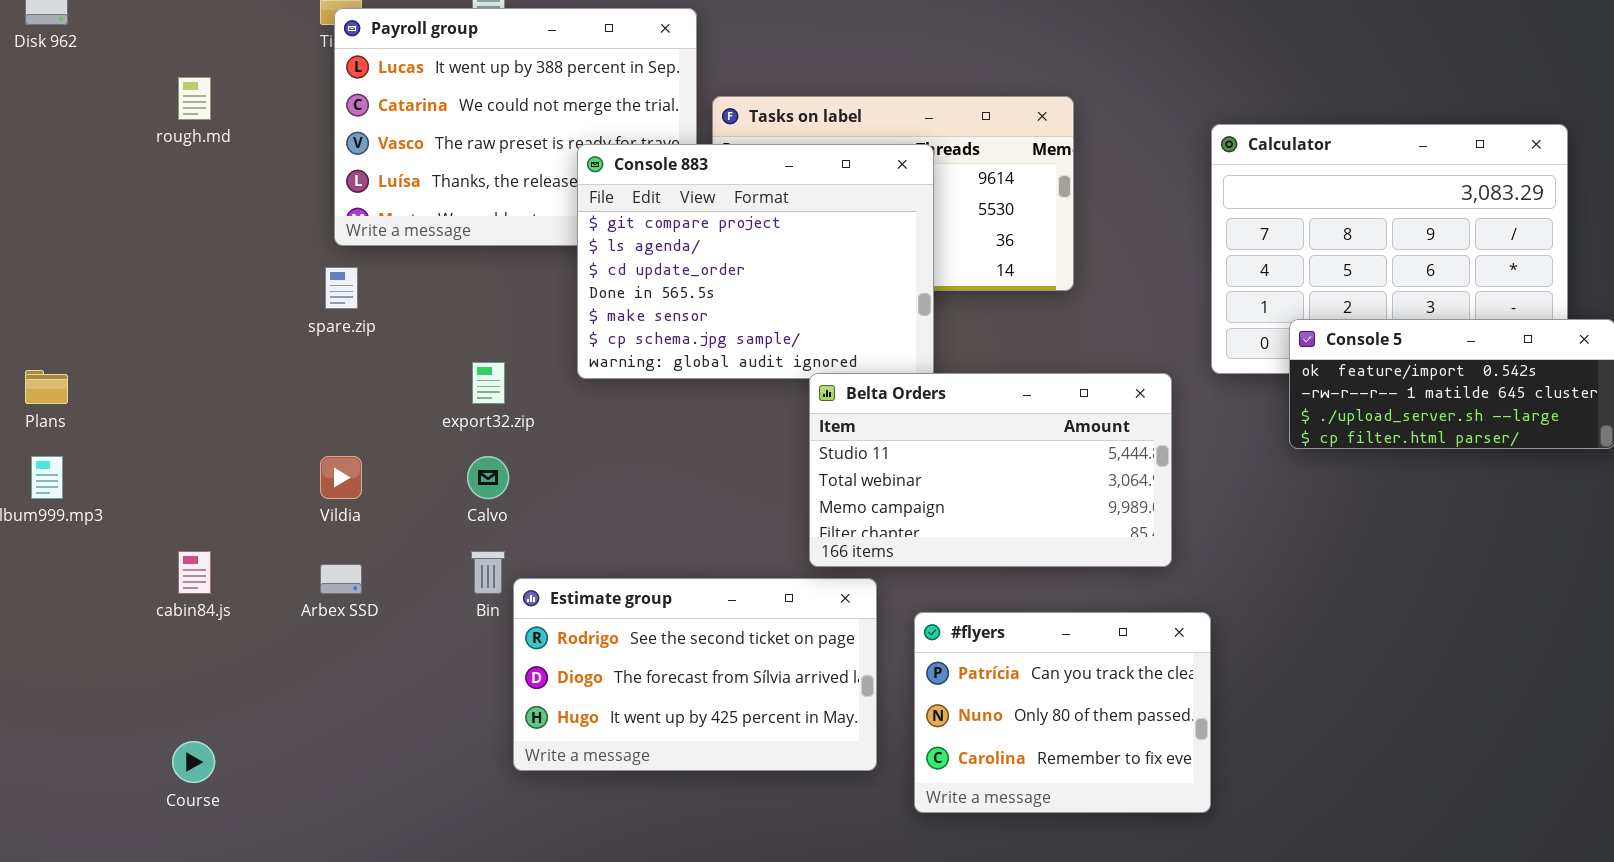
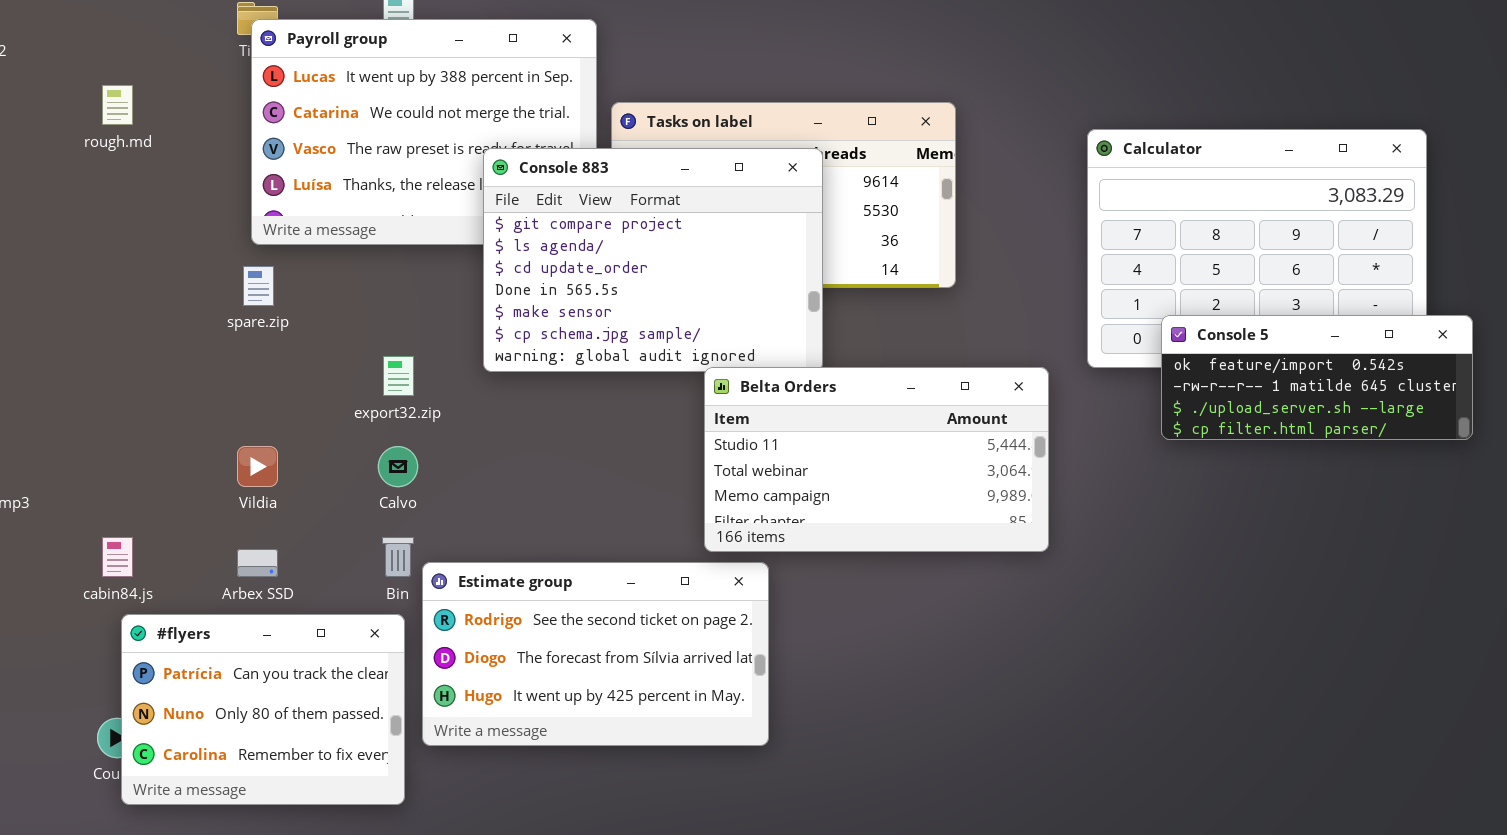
#flyers: [914,612,1211,813] -> [121,614,405,805], moved

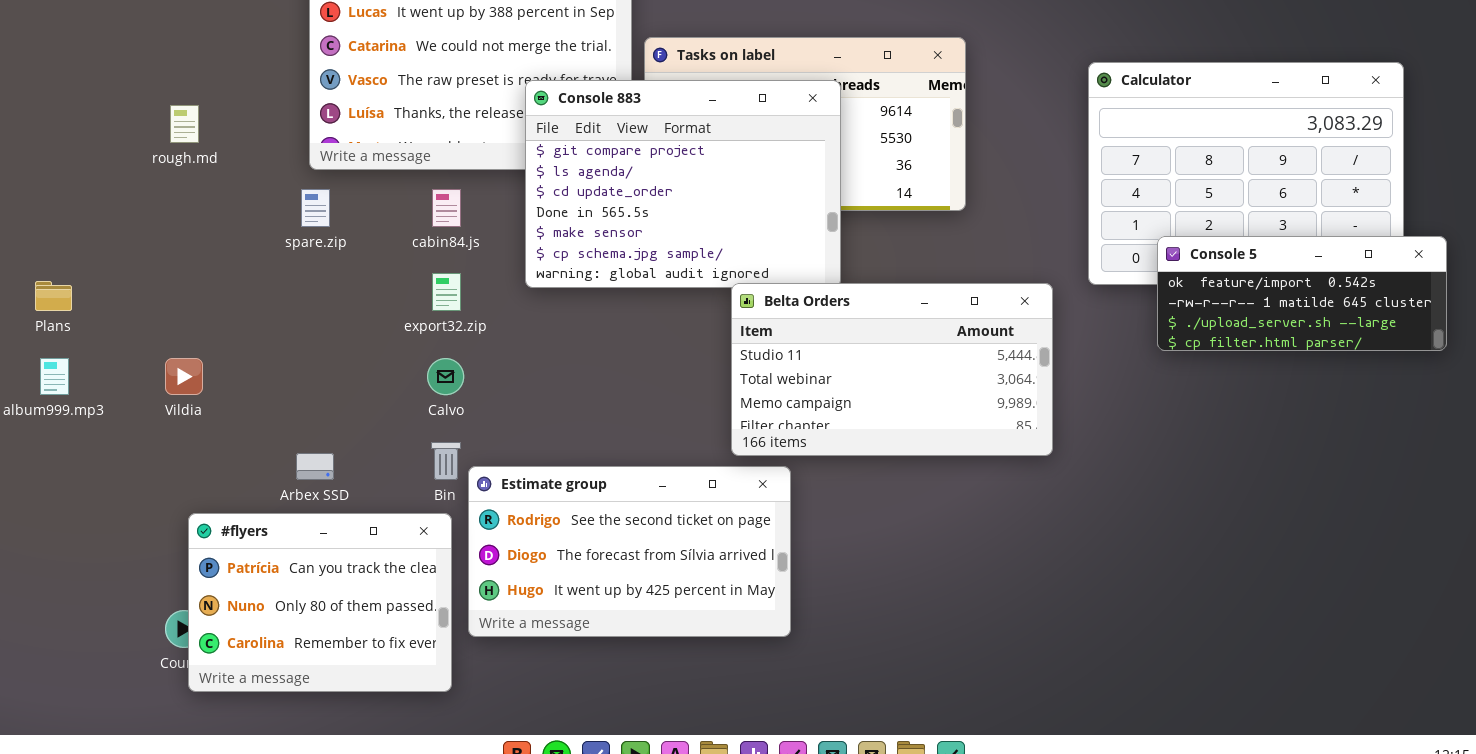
rough.md: [102,85,133,125] -> [170,105,199,143], moved
Vildia: [237,446,278,487] -> [165,358,203,395], moved
cabin84.js: [102,537,133,577] -> [432,189,461,227], moved

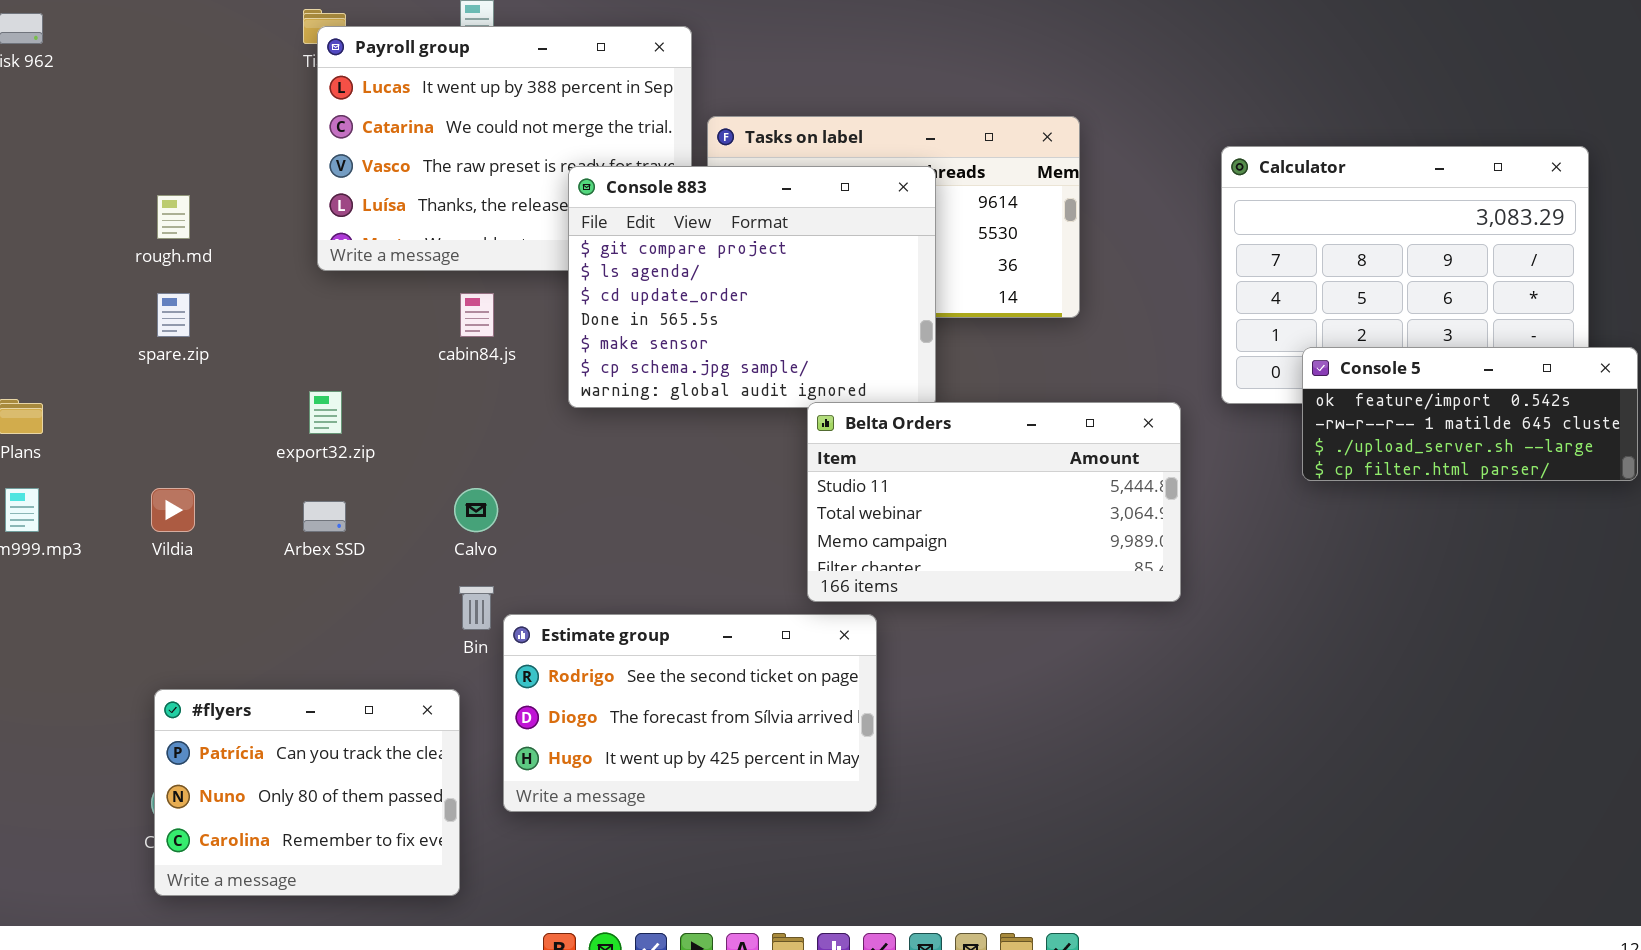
spare.zip: [301,189,330,227] -> [157,293,190,337], moved
export32.zip: [432,273,461,311] -> [309,391,342,434], moved
Arbex SSD: [296,453,334,480] -> [303,501,346,532], moved
#flyers: [188,513,452,692] -> [154,689,460,896], moved

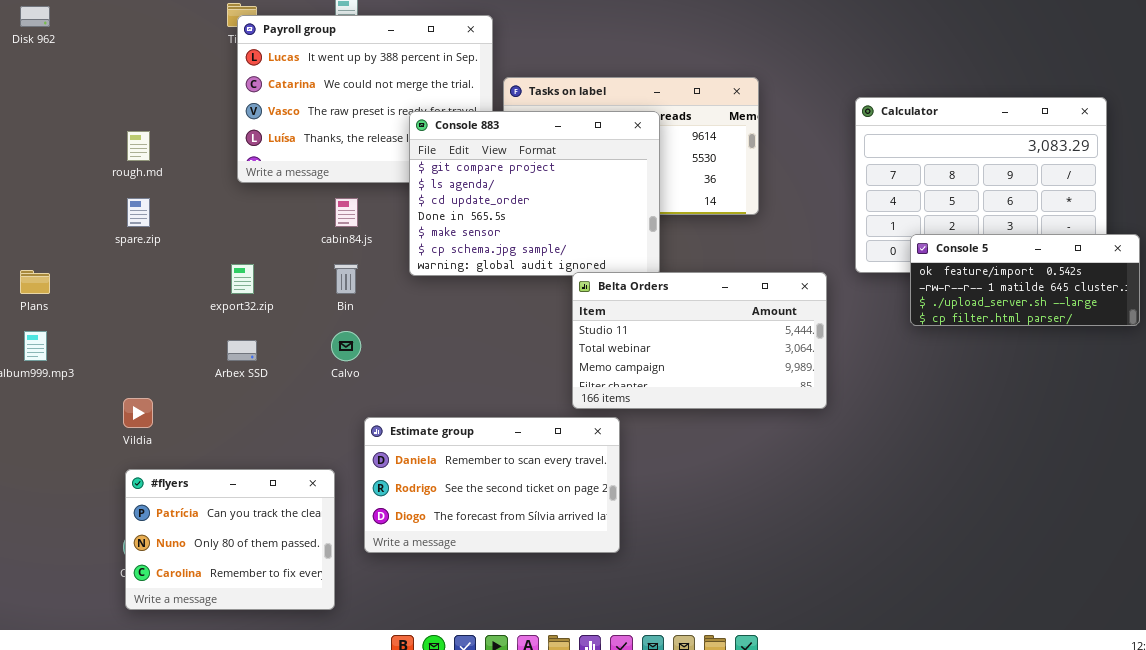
Vildia: [151,488,195,532] -> [123,398,153,428], moved
Bin: [459,586,494,630] -> [334,264,358,294], moved
Estimate group: [503,614,877,812] -> [364,417,620,553], scrolled up 1 row

